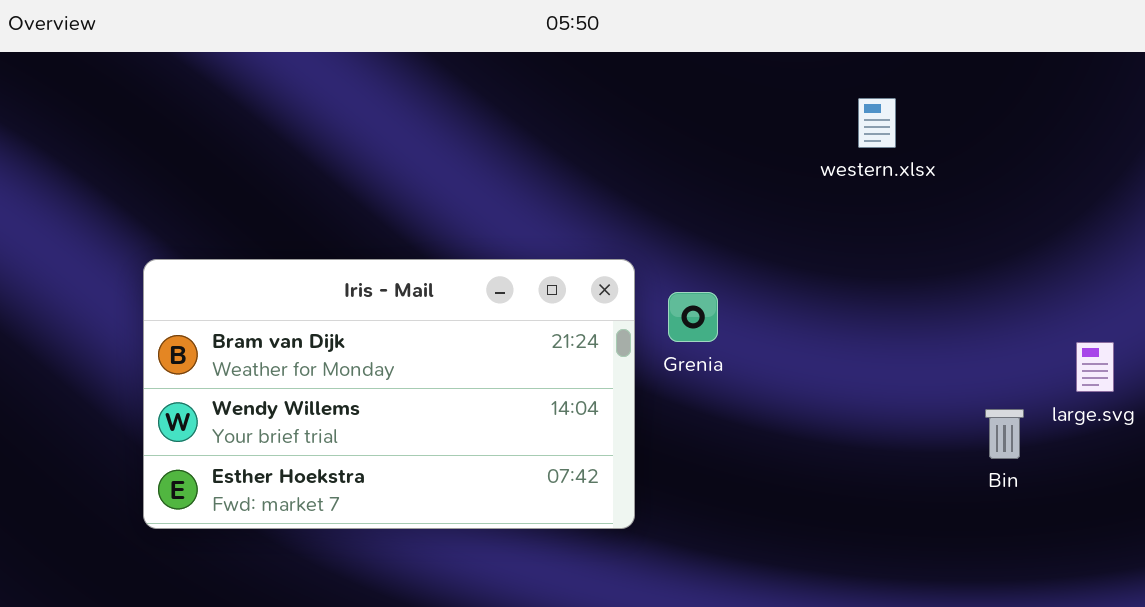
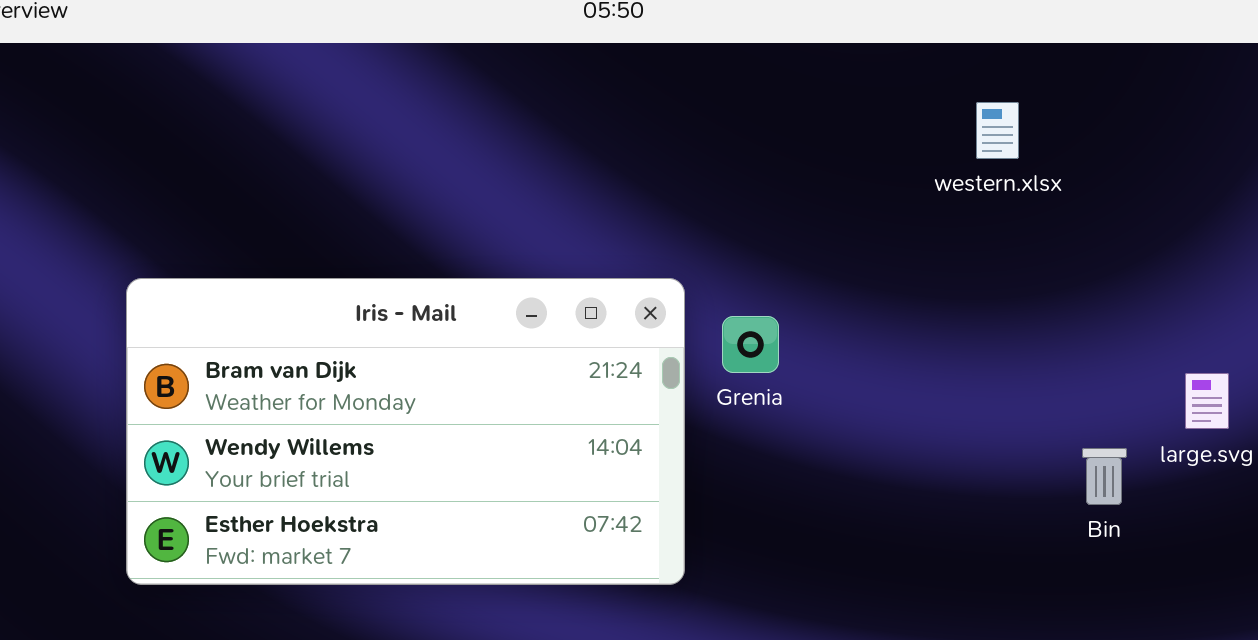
western.xlsx: [858,98,896,148] -> [976,102,1019,159], moved

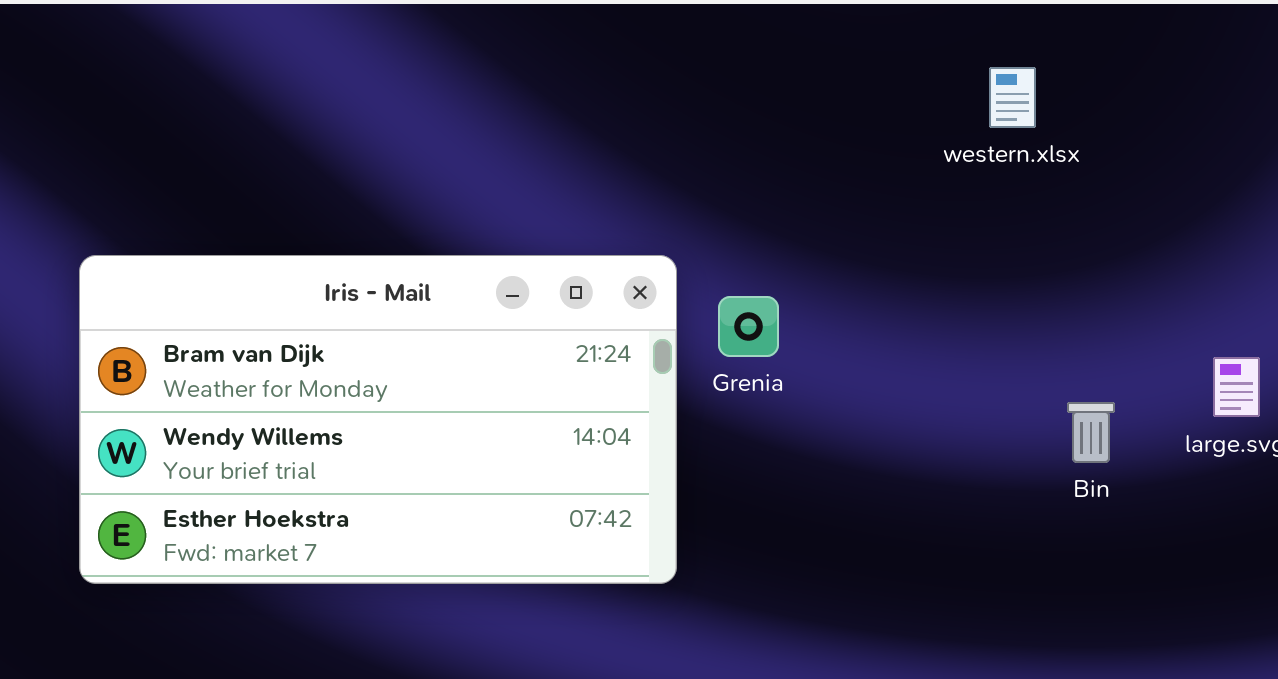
Bin: [1082,448,1127,505] -> [1067,402,1115,463], moved

